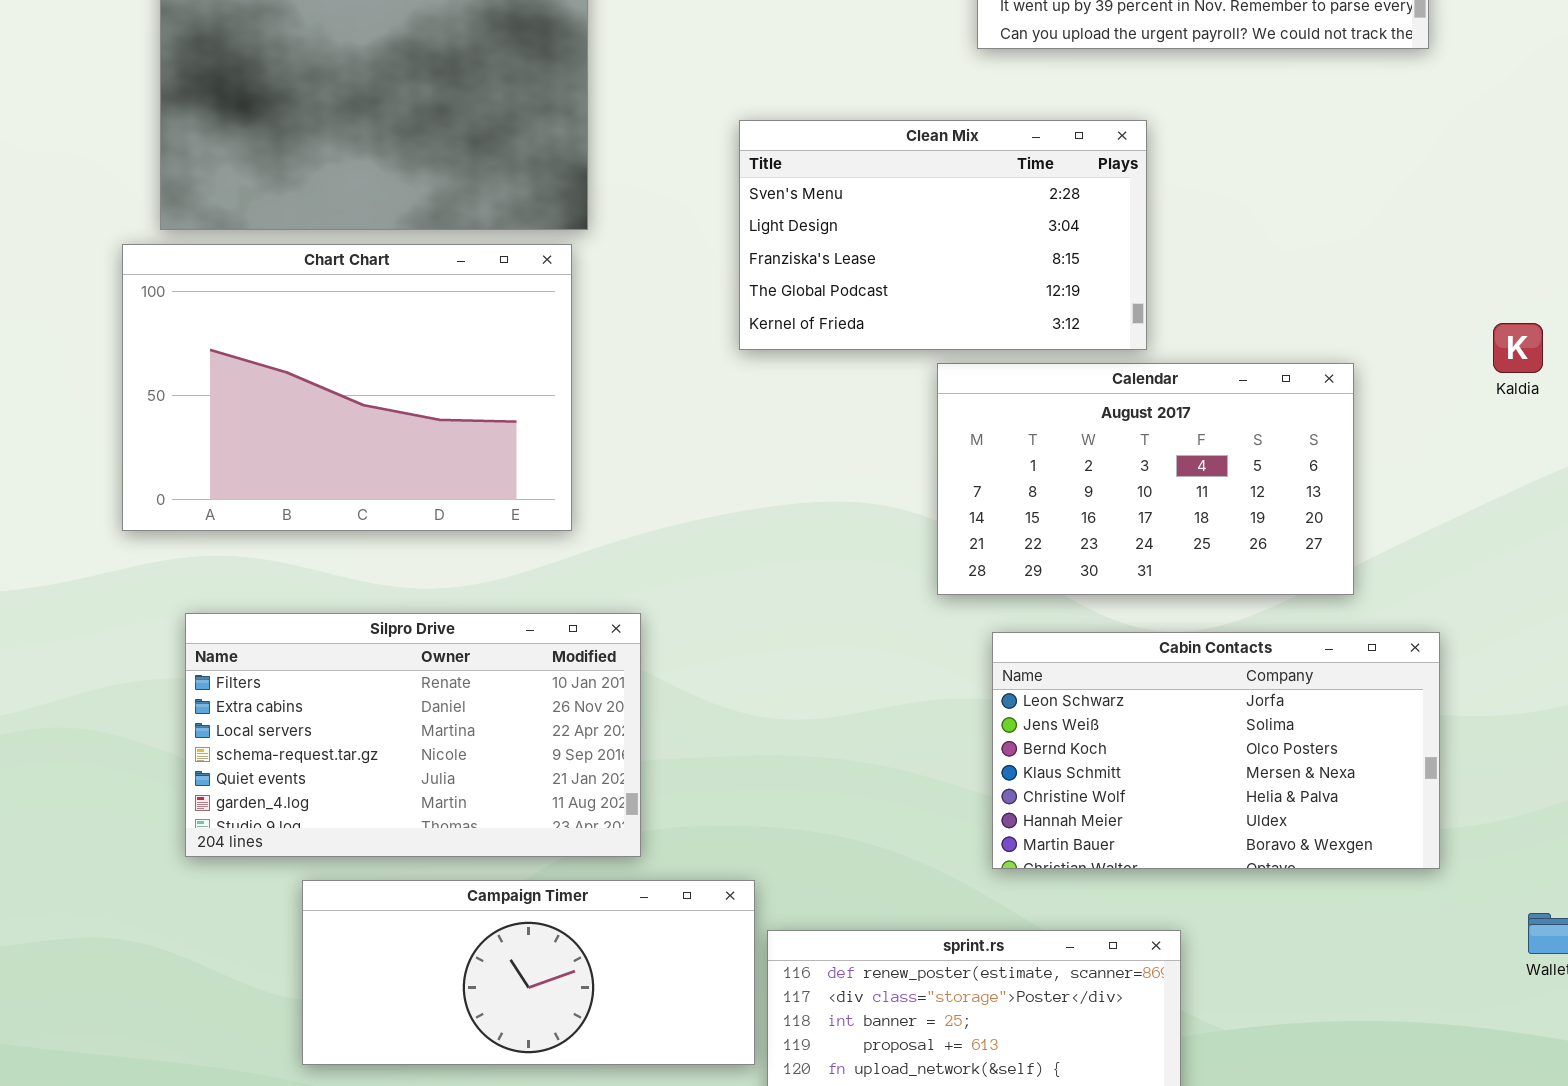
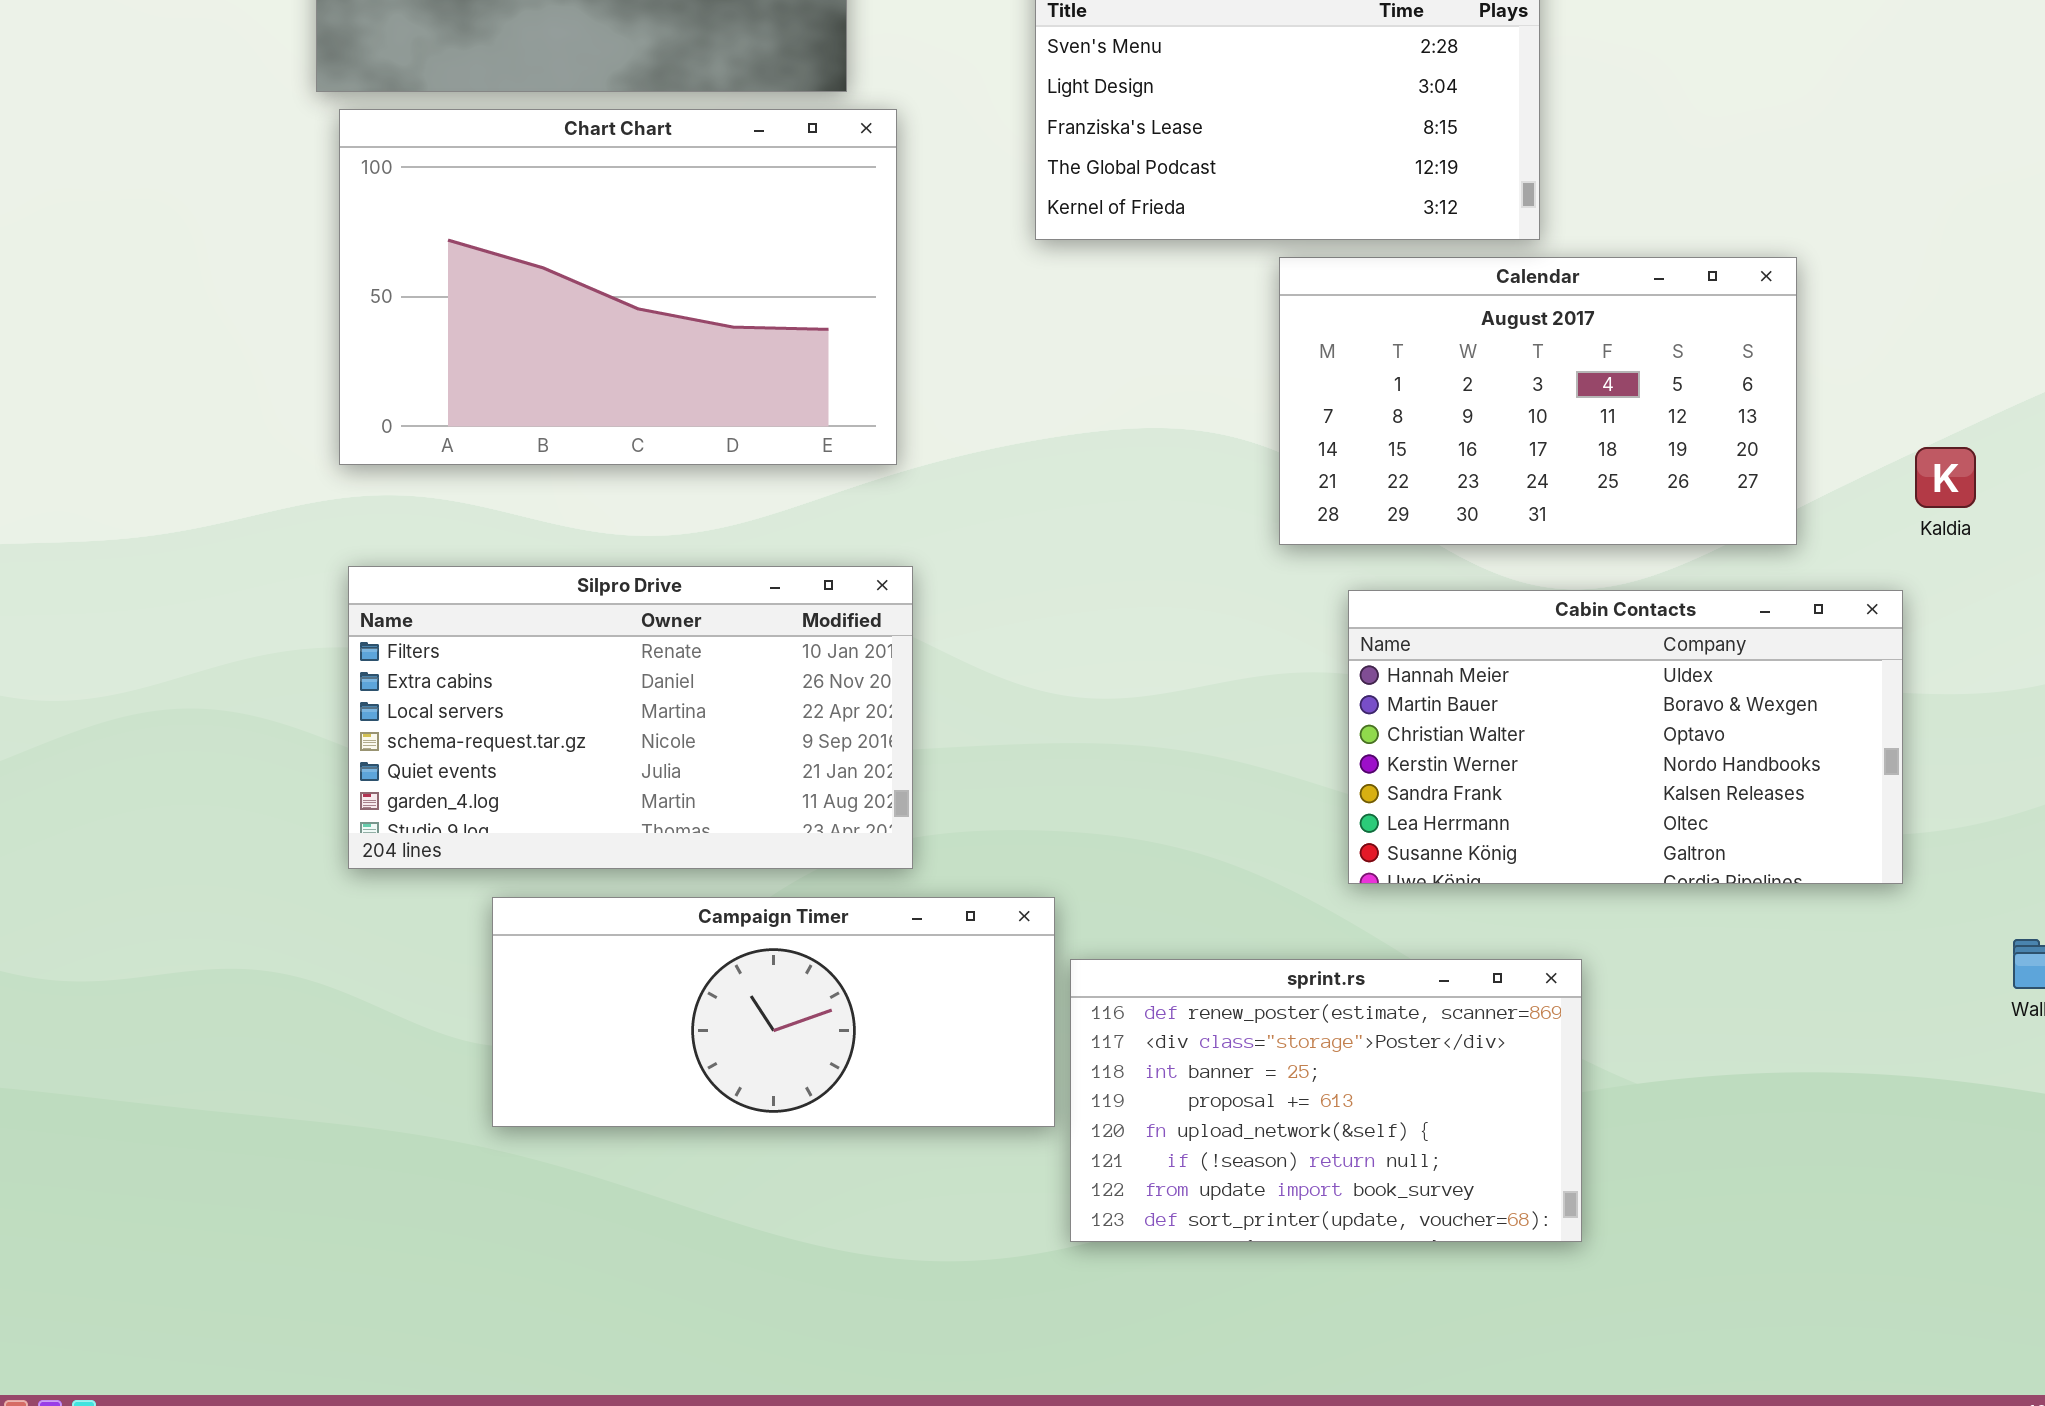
Chart Chart: [122,244,572,531] -> [339,109,897,465], moved
Kaldia: [1493,323,1543,373] -> [1915,447,1976,508], moved
Cabin Contacts: [992,632,1440,869] -> [1348,590,1903,884], scrolled down 5 rows

